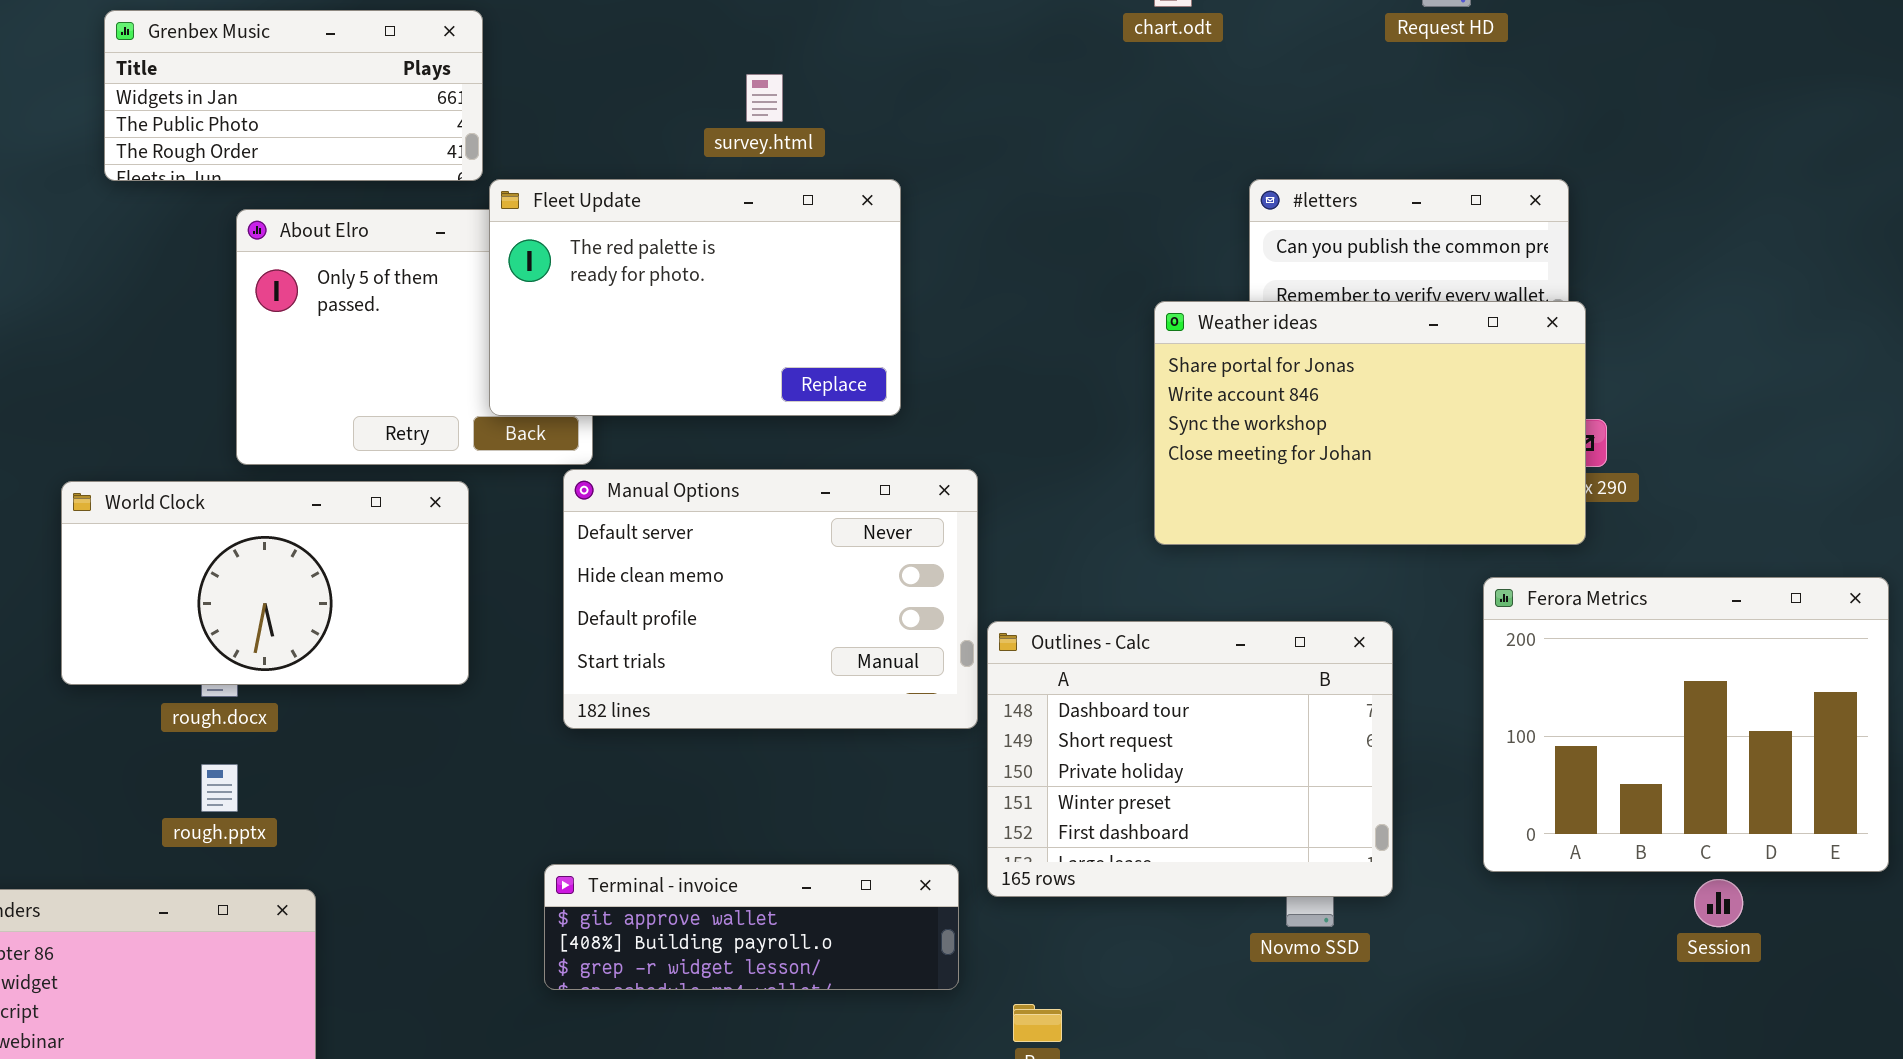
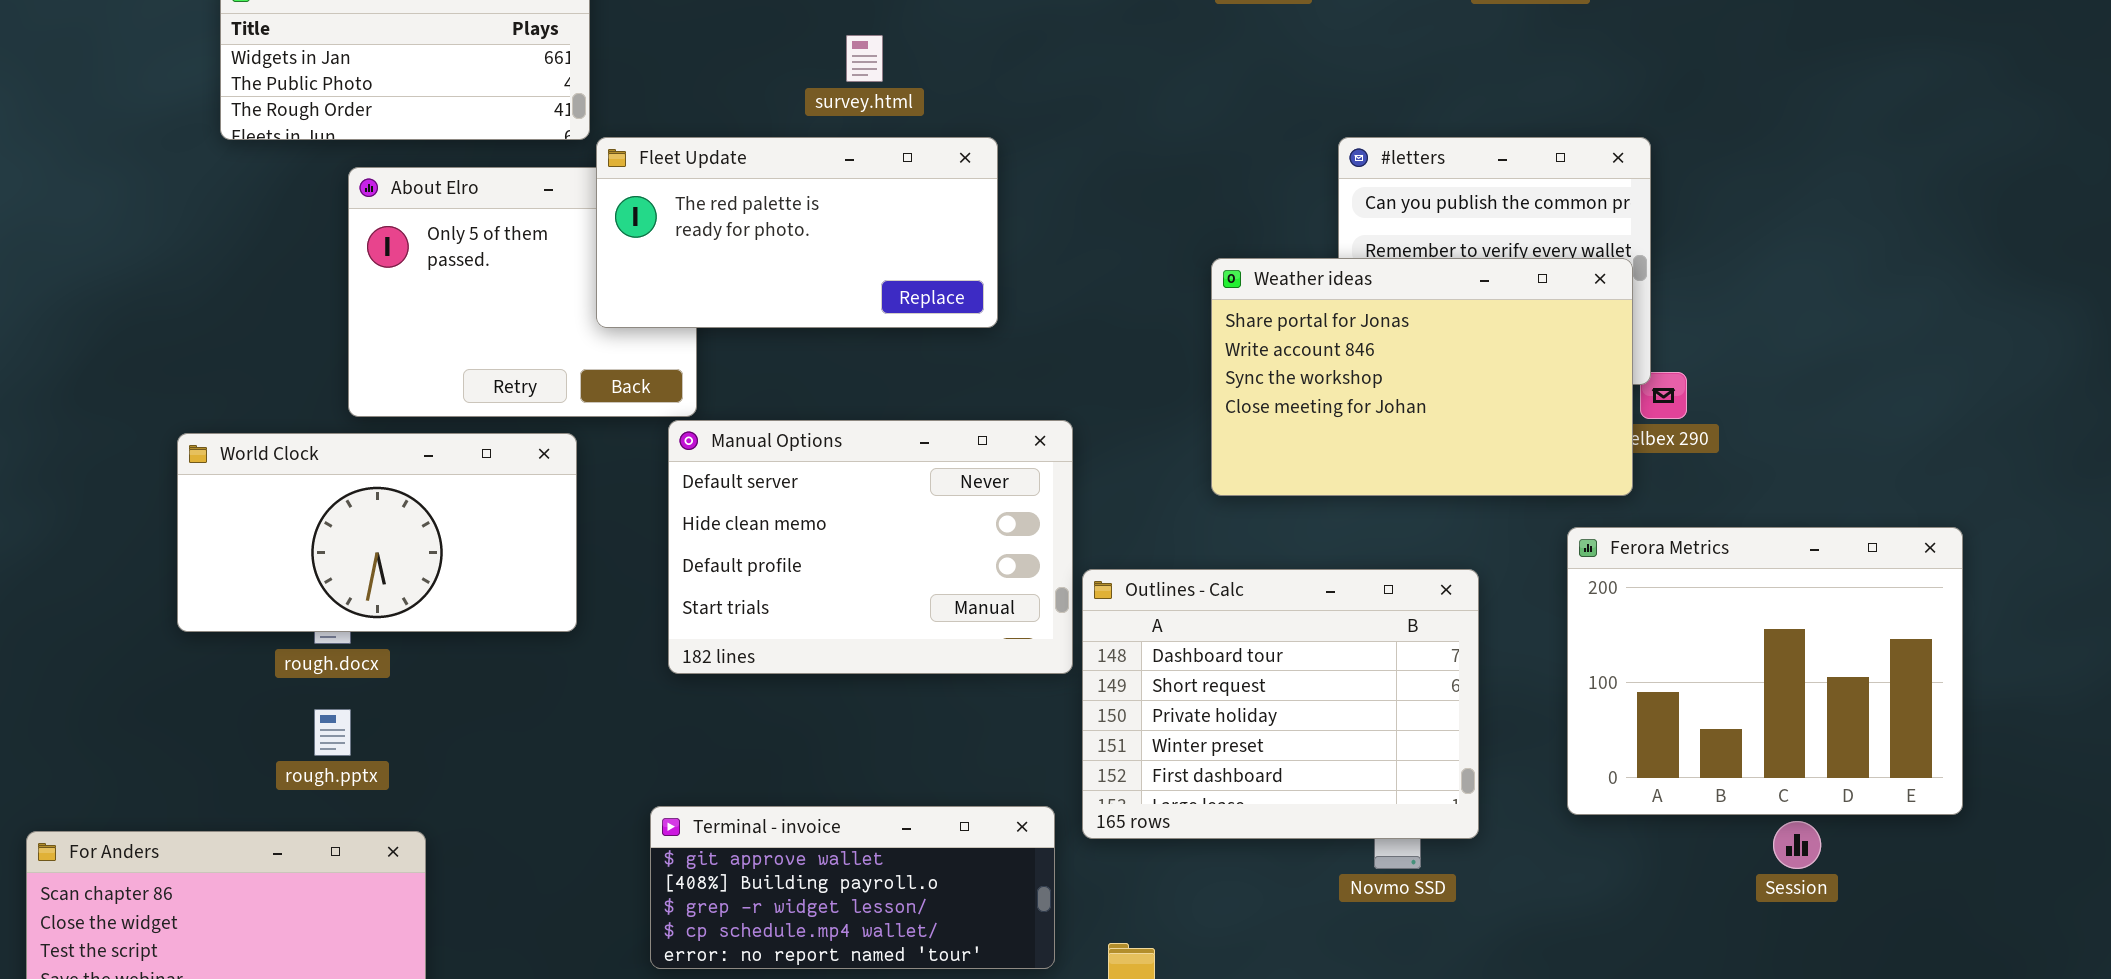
Fleet Update: [489,179,901,416] -> [596,137,998,328], resized
Weather ideas: [1154,301,1586,545] -> [1211,258,1633,496], moved
Terminal - invoice: [544,864,959,990] -> [650,806,1055,969], resized

